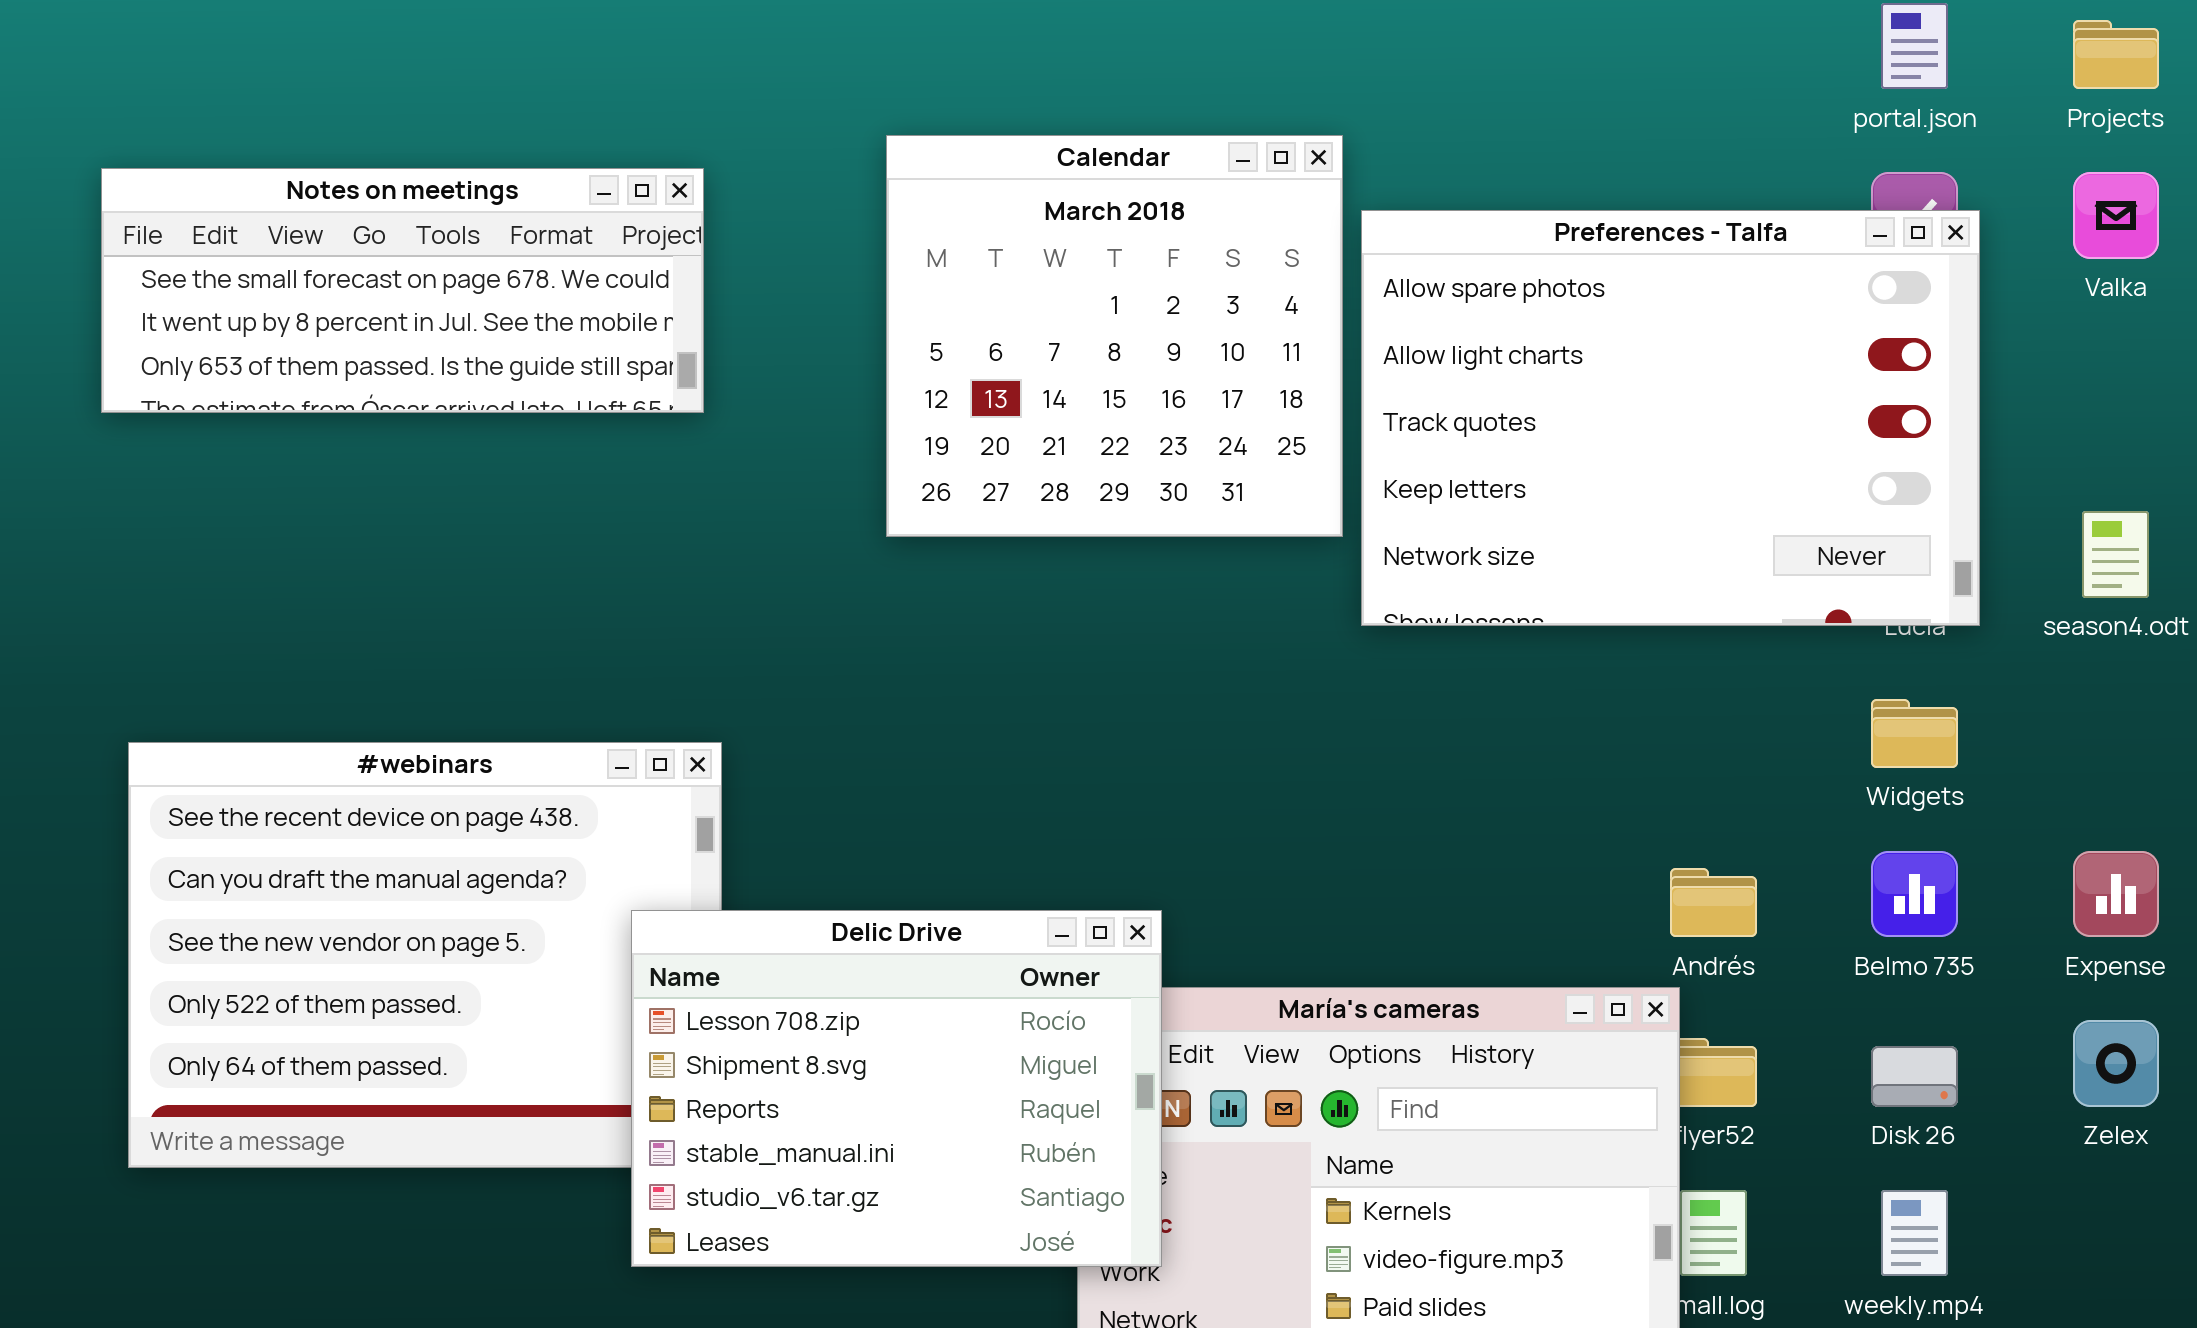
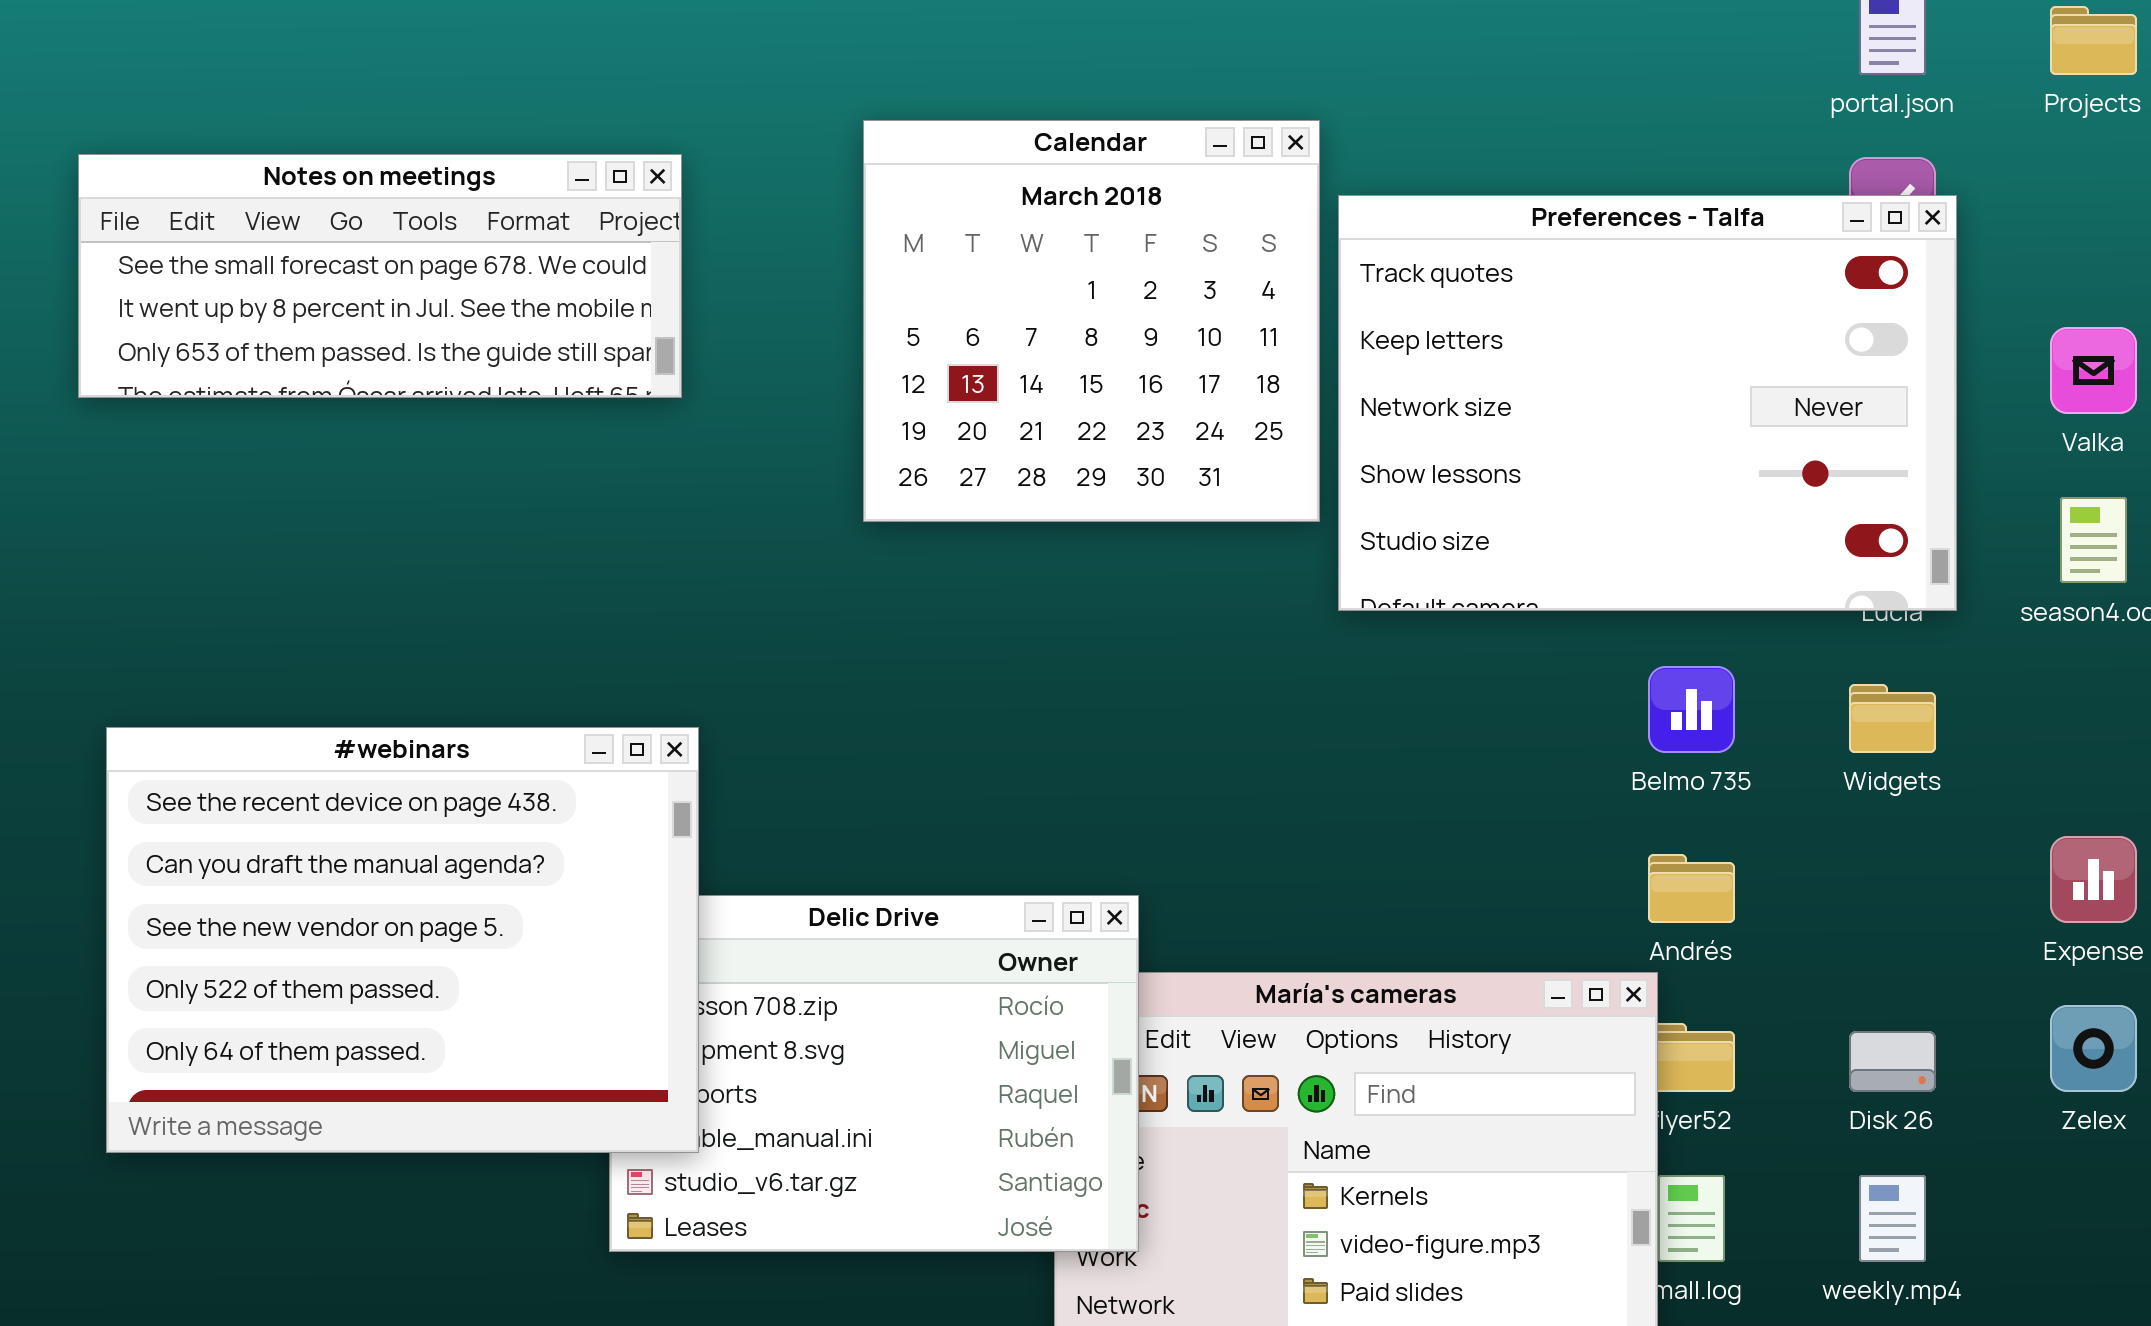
Valka: [2073,172,2159,259] -> [2050,327,2137,414], moved
Preferences - Talfa: [1361,210,1980,626] -> [1338,195,1957,611], scrolled down 2 rows
#webinars: [128,742,722,1168] -> [106,727,699,1153], raised
Belmo 735: [1871,851,1958,937] -> [1648,666,1735,753], moved

